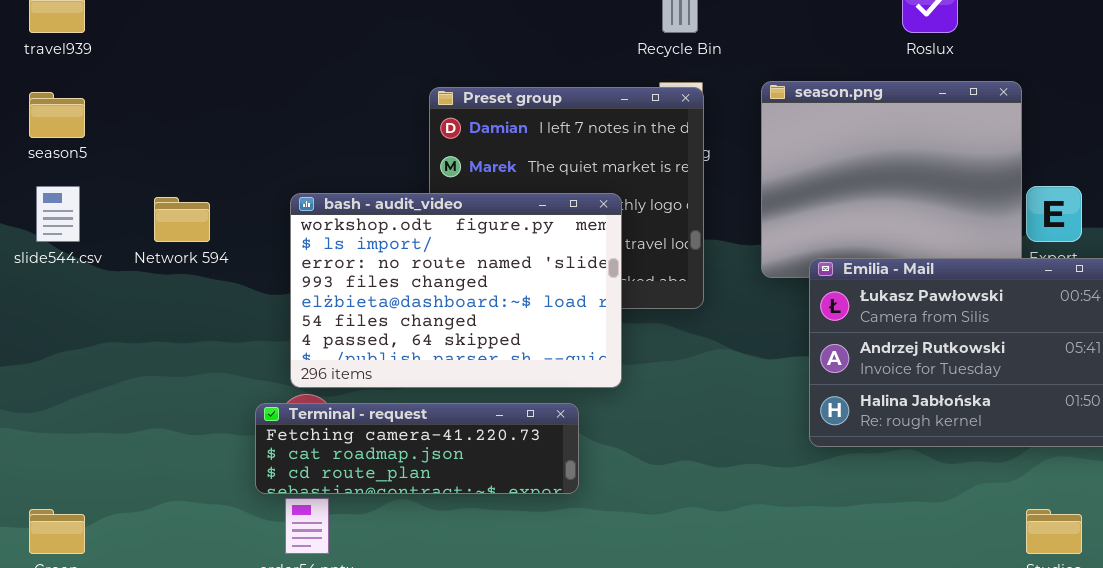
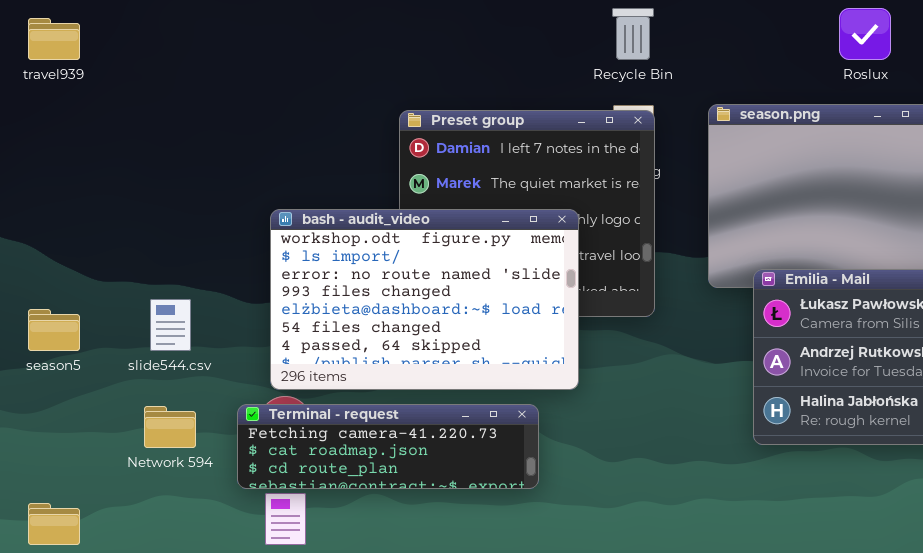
season5: [29,92,85,138] -> [28,309,80,351], moved
slide544.csv: [36,186,80,242] -> [150,299,191,351], moved
Network 594: [154,197,210,242] -> [144,406,196,448], moved

